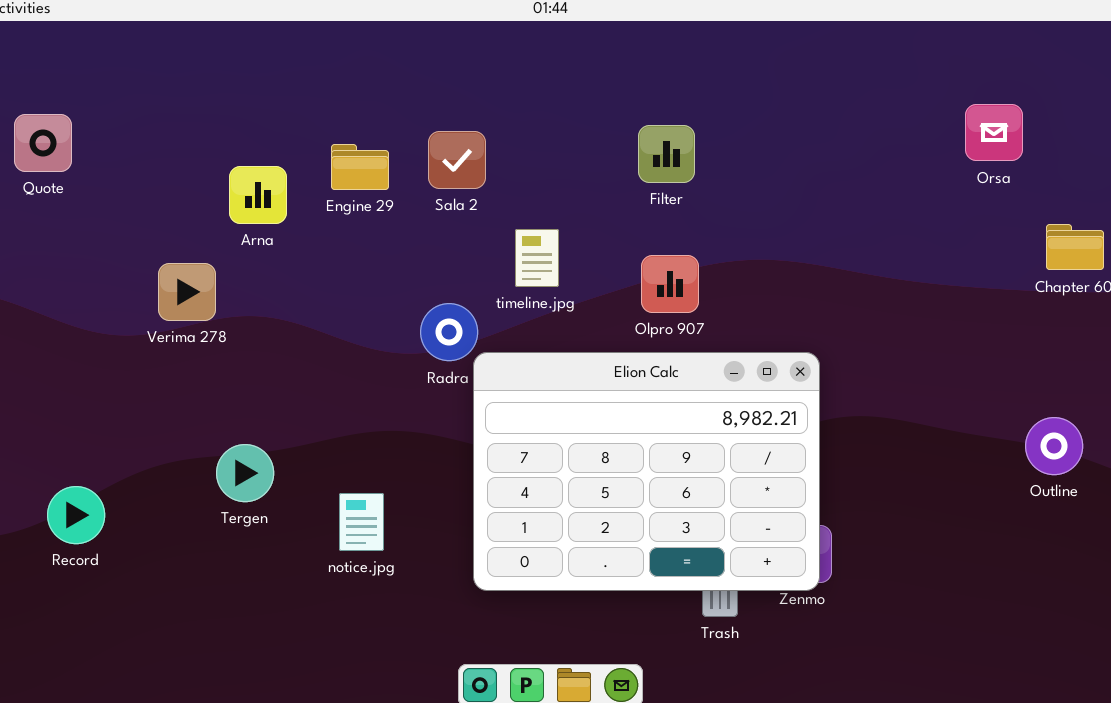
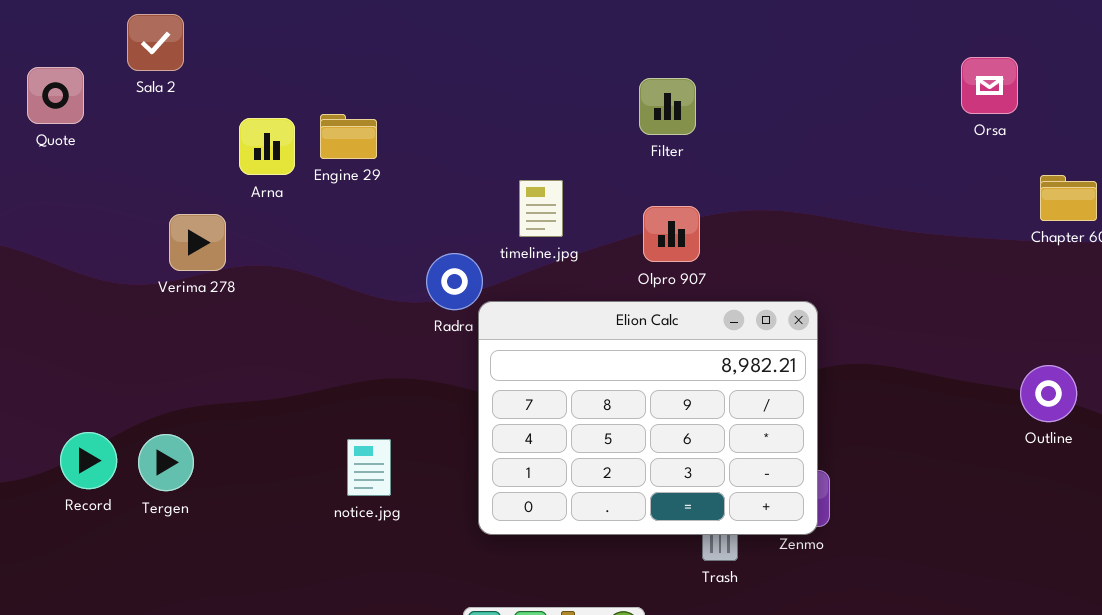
Sala 2: [428,131,486,189] -> [127,14,184,71], moved
Engine 29: [331,144,389,190] -> [320,114,377,159], moved
Tergen: [216,444,274,502] -> [138,434,194,491], moved

